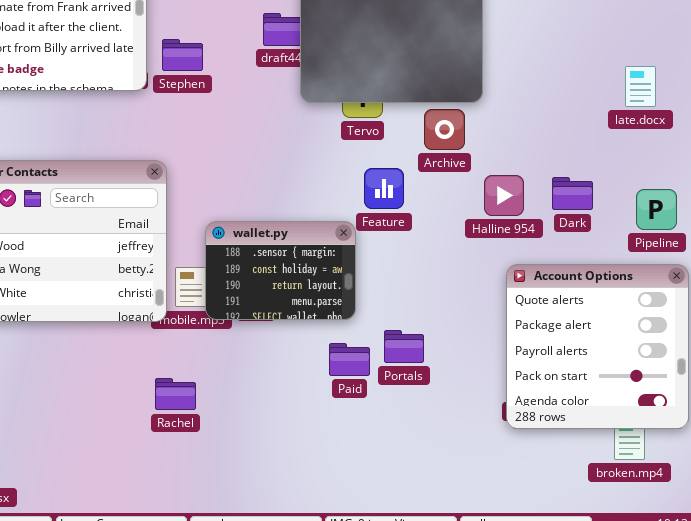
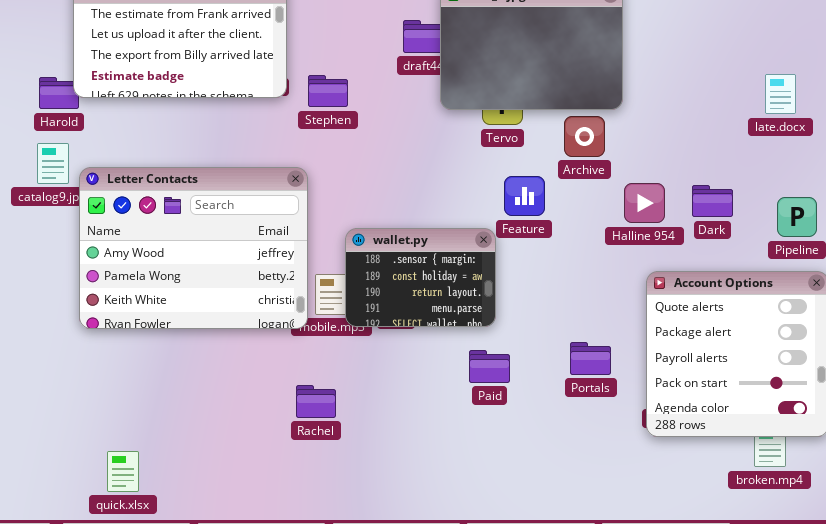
Stephen: [162,39,203,71] -> [308,75,348,107], moved
Portals: [384,330,424,363] -> [570,342,611,375], moved

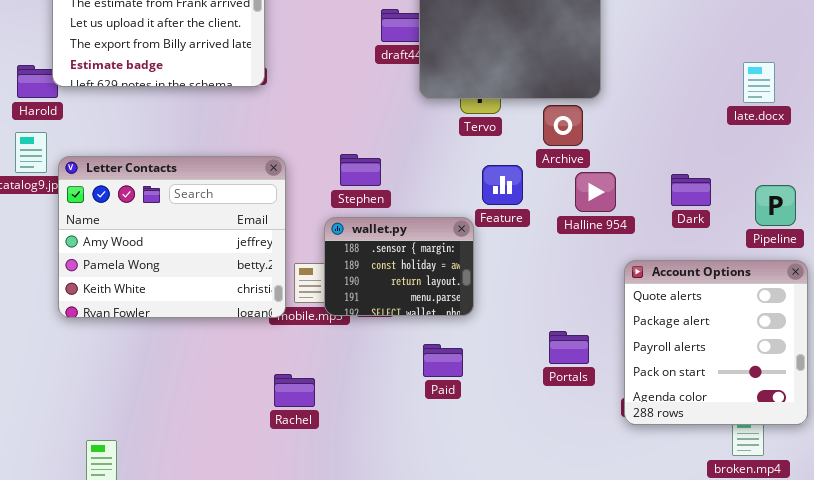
Stephen: [308,75,348,107] -> [340,154,381,186], moved
Halline 954: [624,183,665,223] -> [575,172,616,212], moved
Paid: [469,350,510,383] -> [423,344,463,377], moved

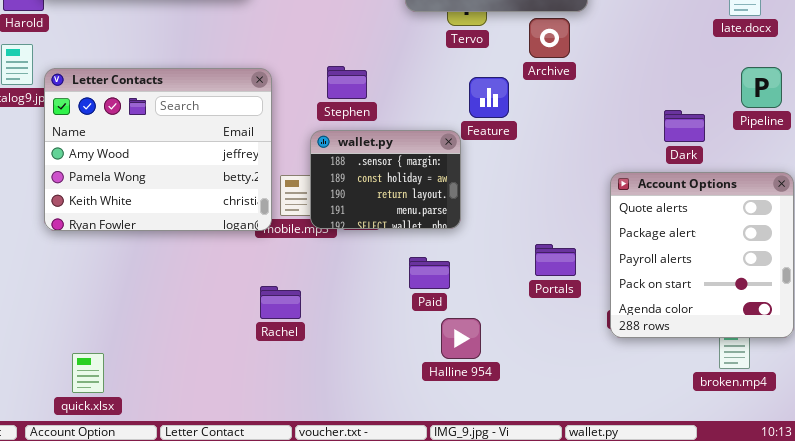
Halline 954: [575,172,616,212] -> [441,318,481,359], moved
Dark: [671,174,711,206] -> [664,110,705,142], moved
Pipeline: [755,185,796,226] -> [741,67,782,108], moved

